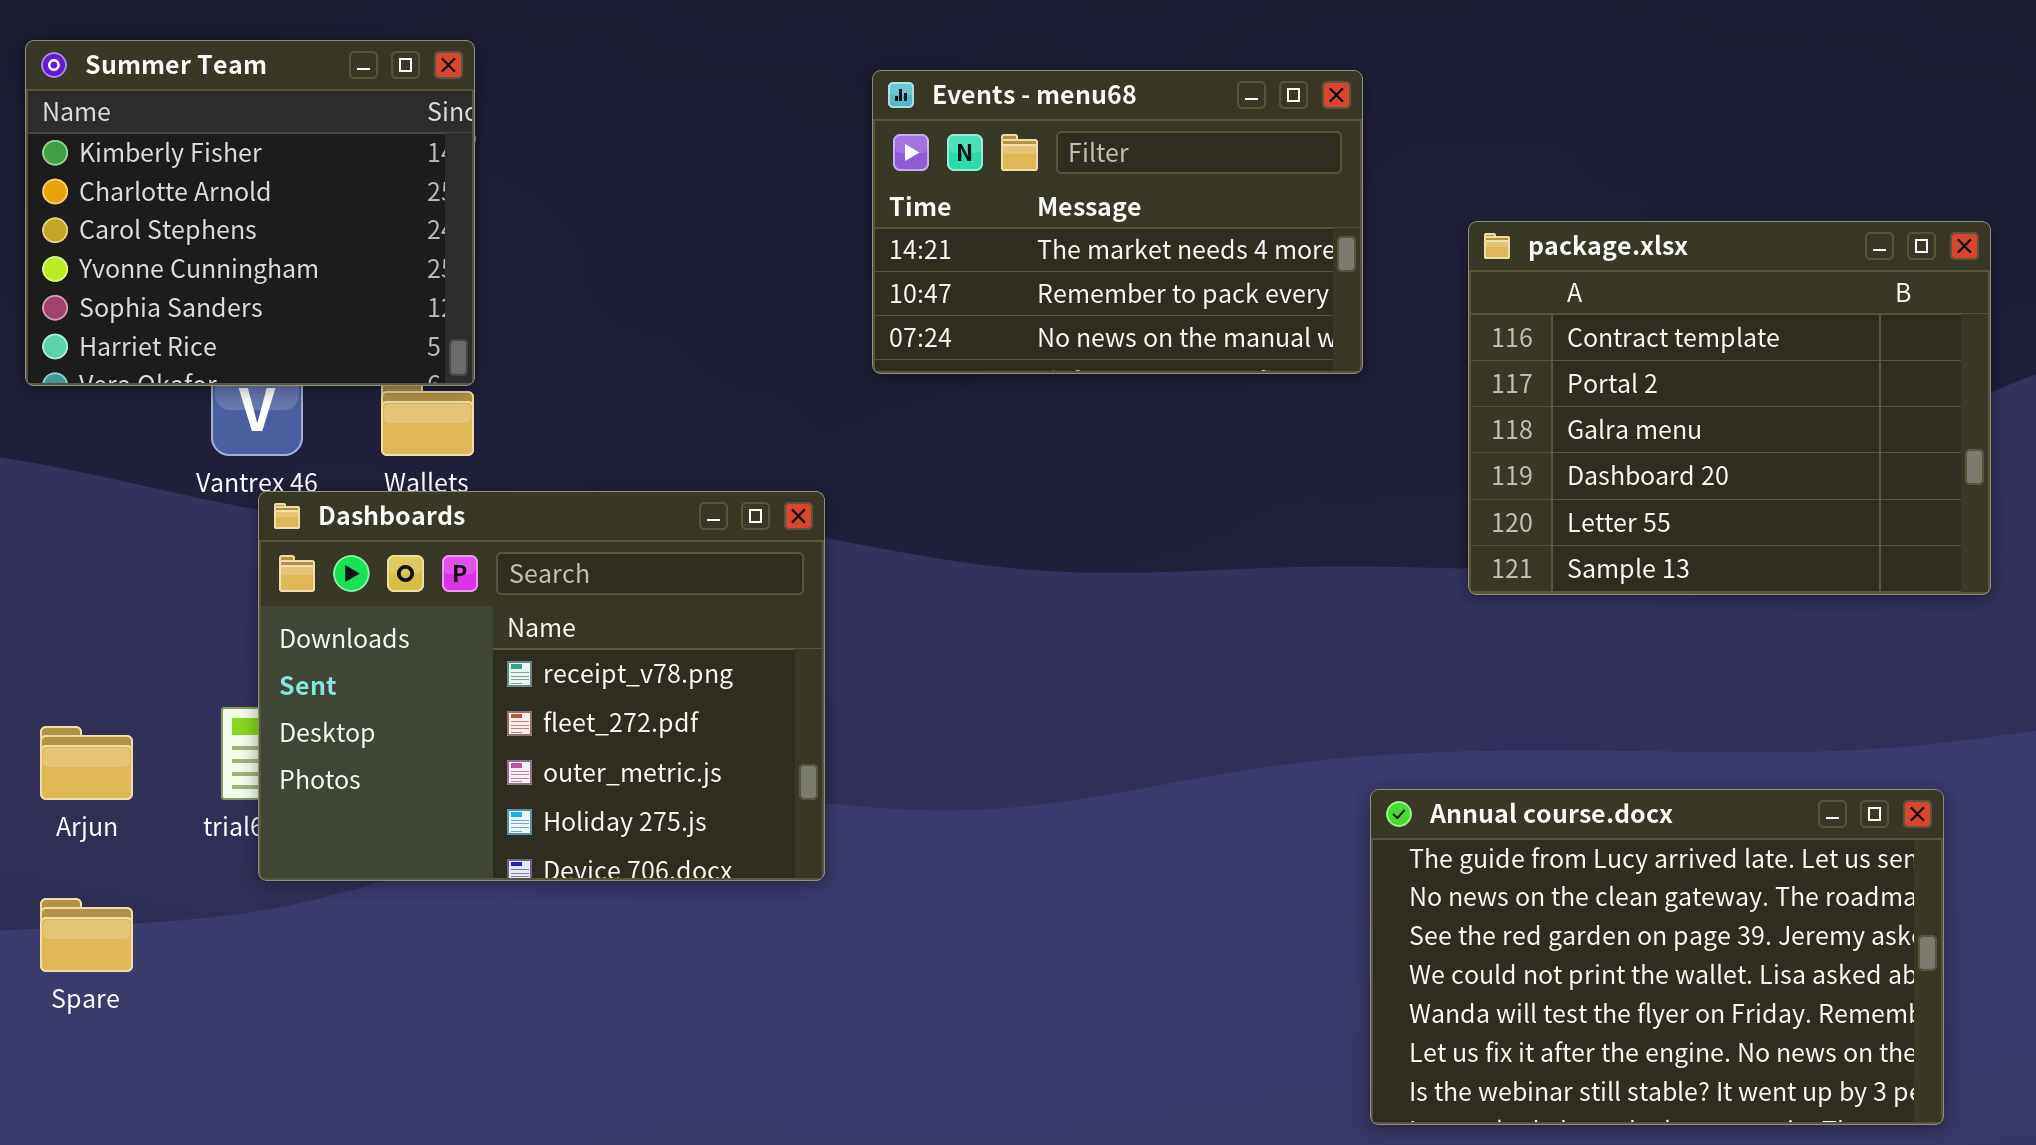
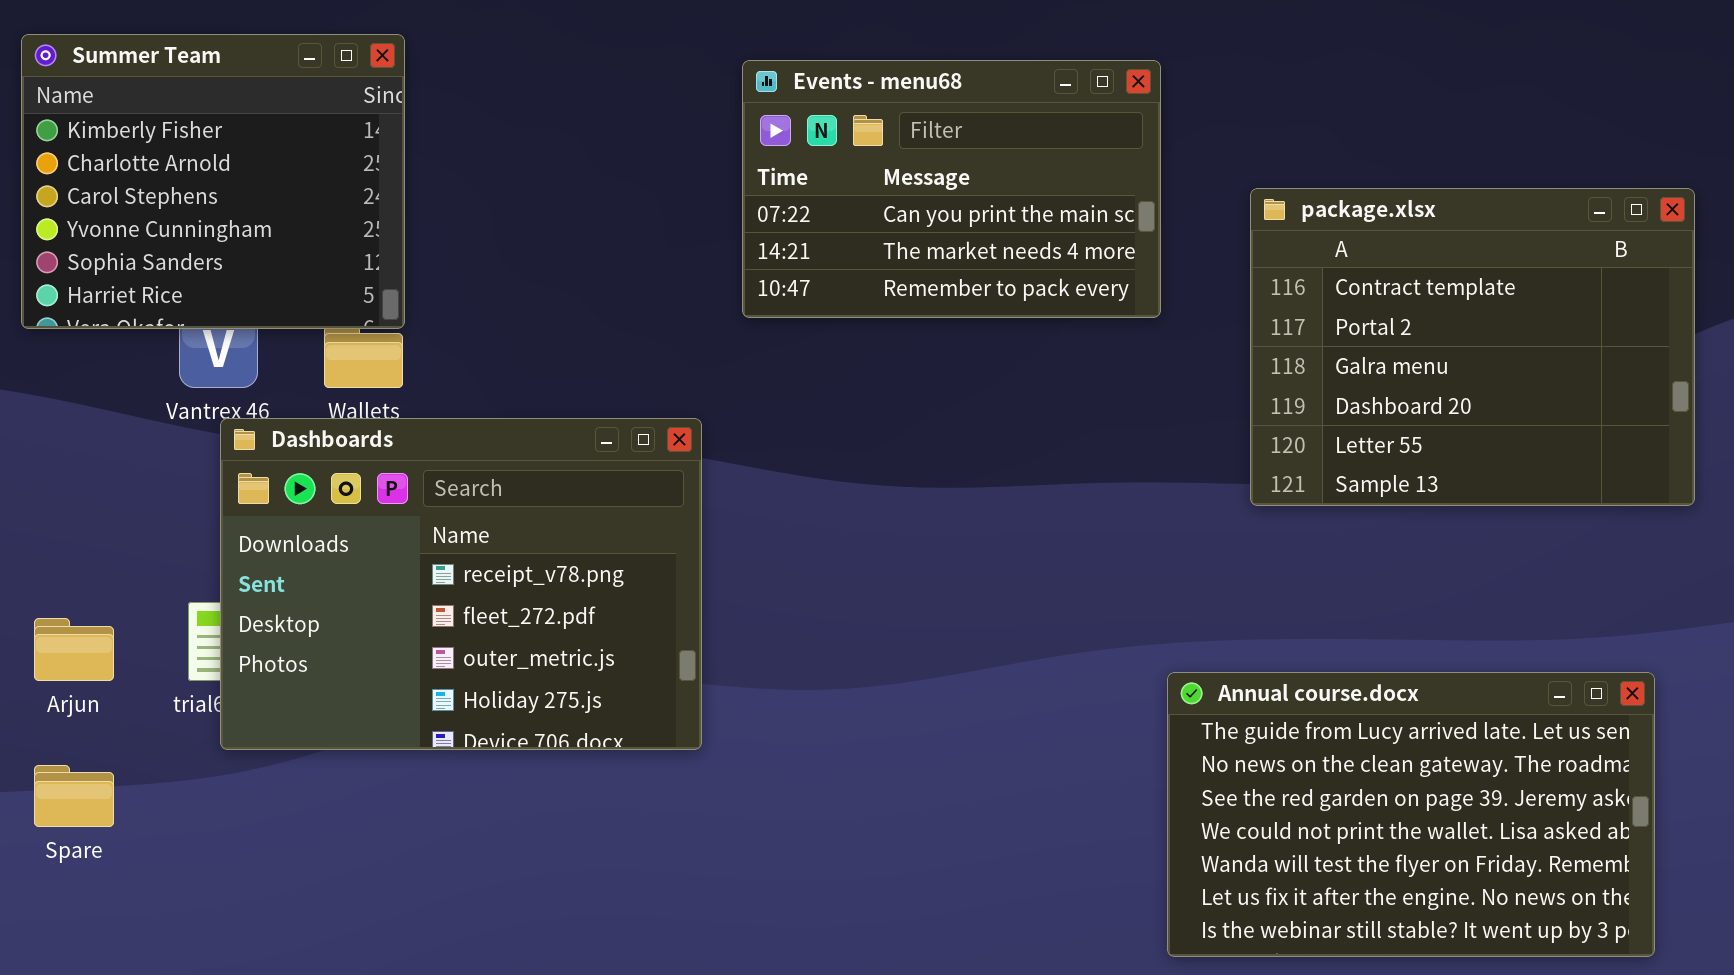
Events - menu68: [872,70,1363,374] -> [742,60,1161,318], scrolled up 1 row

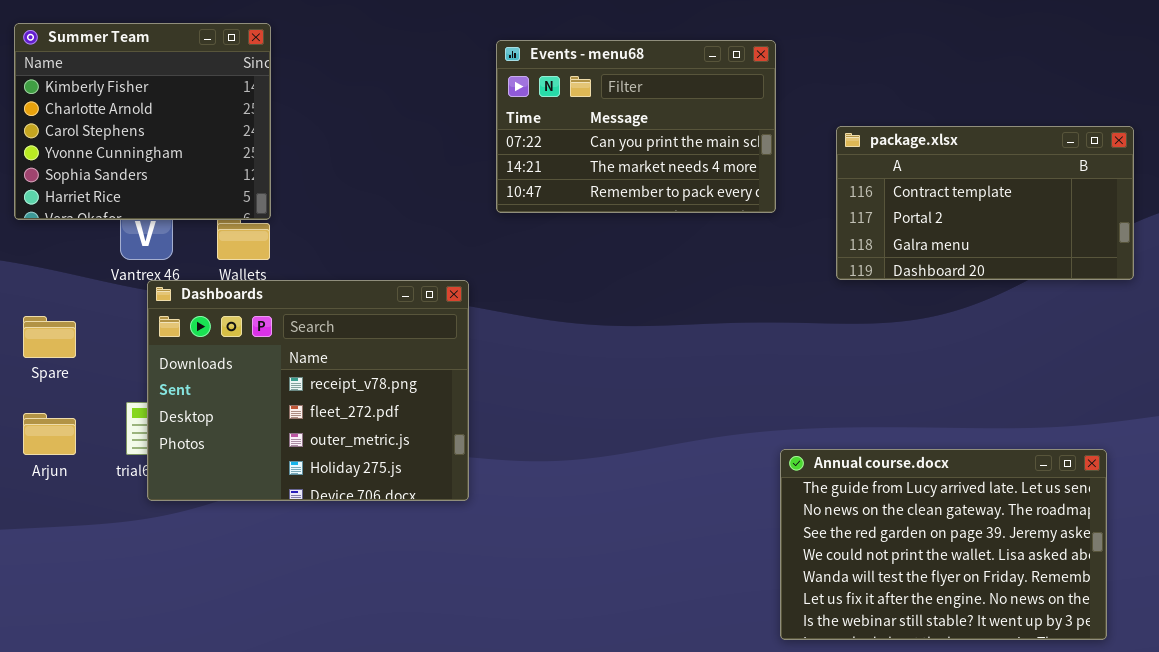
package.xlsx: [1250,188,1695,506] -> [836,126,1134,280], resized
Spare: [34,765,114,827] -> [23,316,76,358], moved

